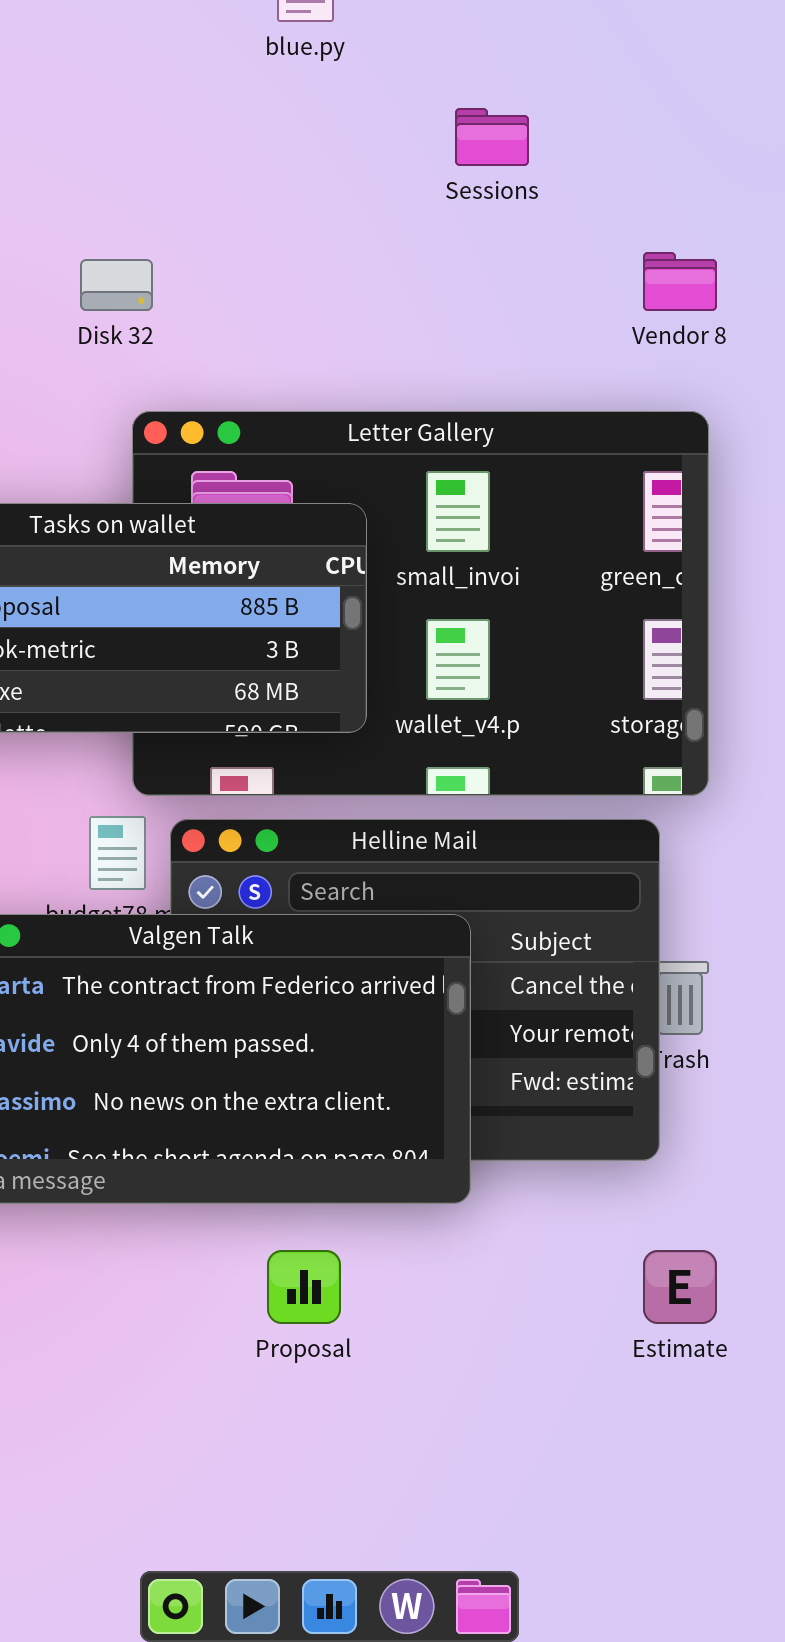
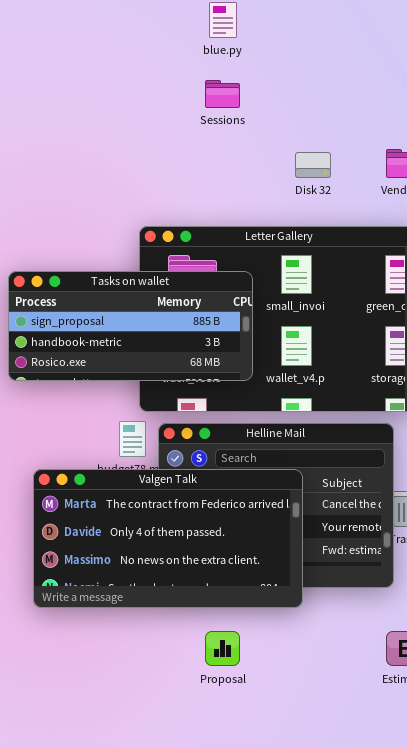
Sessions: [455,108,529,166] -> [205,80,240,108], moved
Disk 32: [80,259,153,311] -> [295,152,331,178], moved

